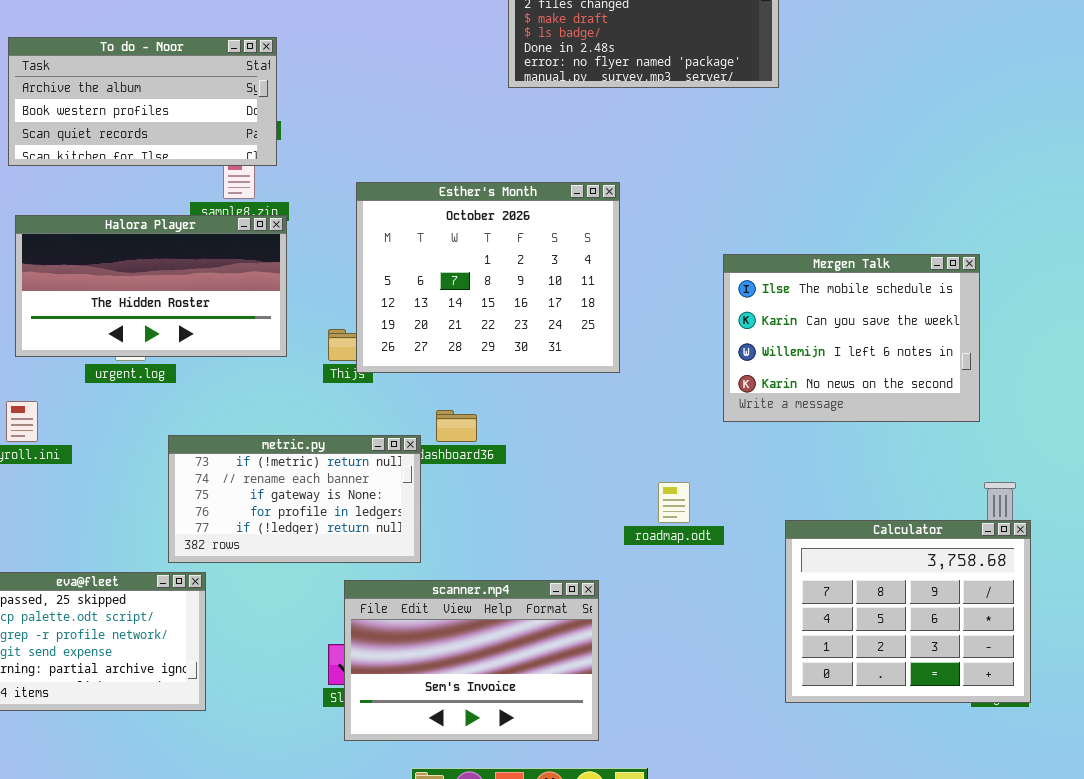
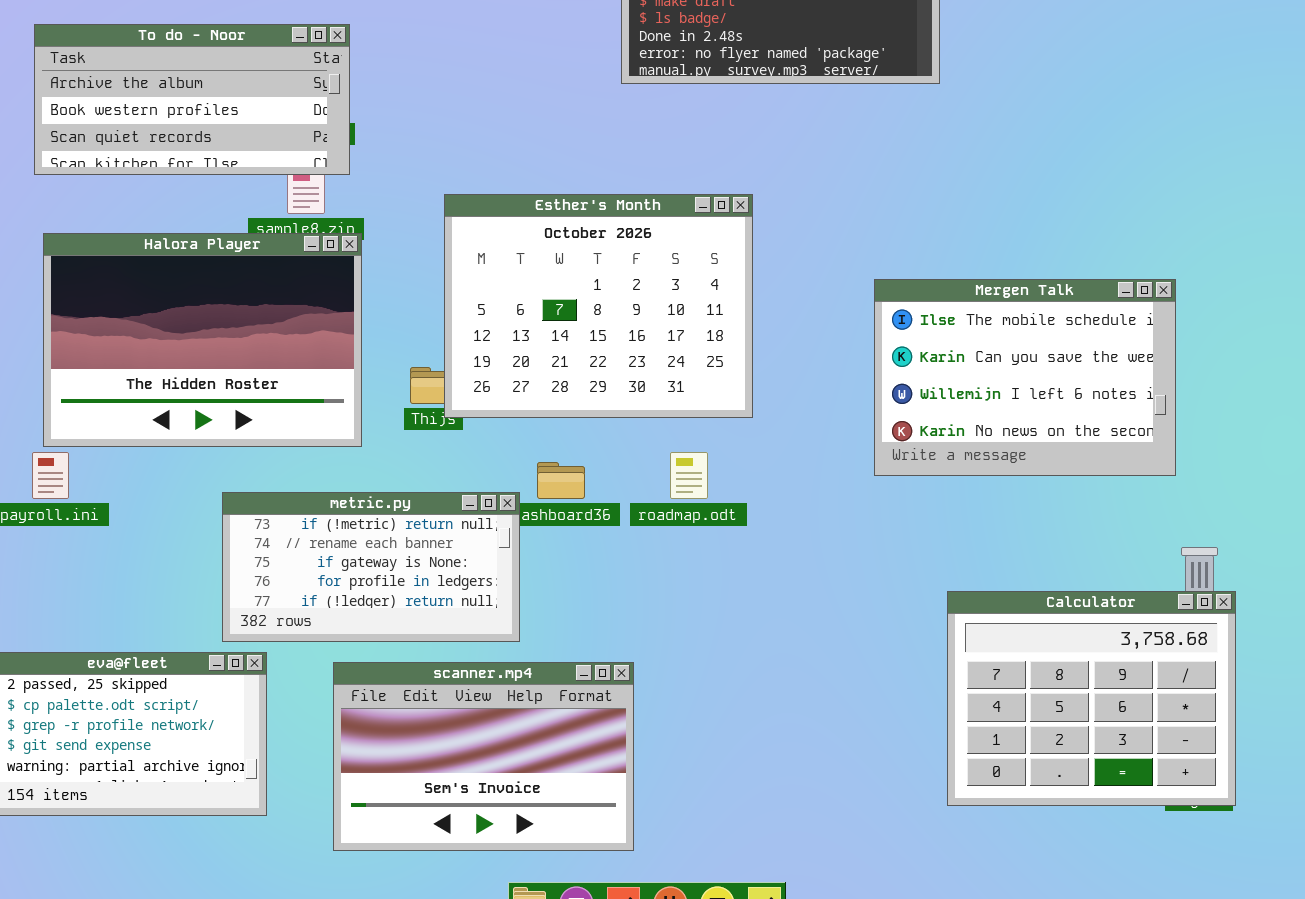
Halora Player: [15,215,287,357] -> [43,233,362,447], resized
roadmap.odt: [658,482,690,523] -> [670,452,708,499], moved
scanner.mp4: [344,580,599,741] -> [333,662,634,851], moved

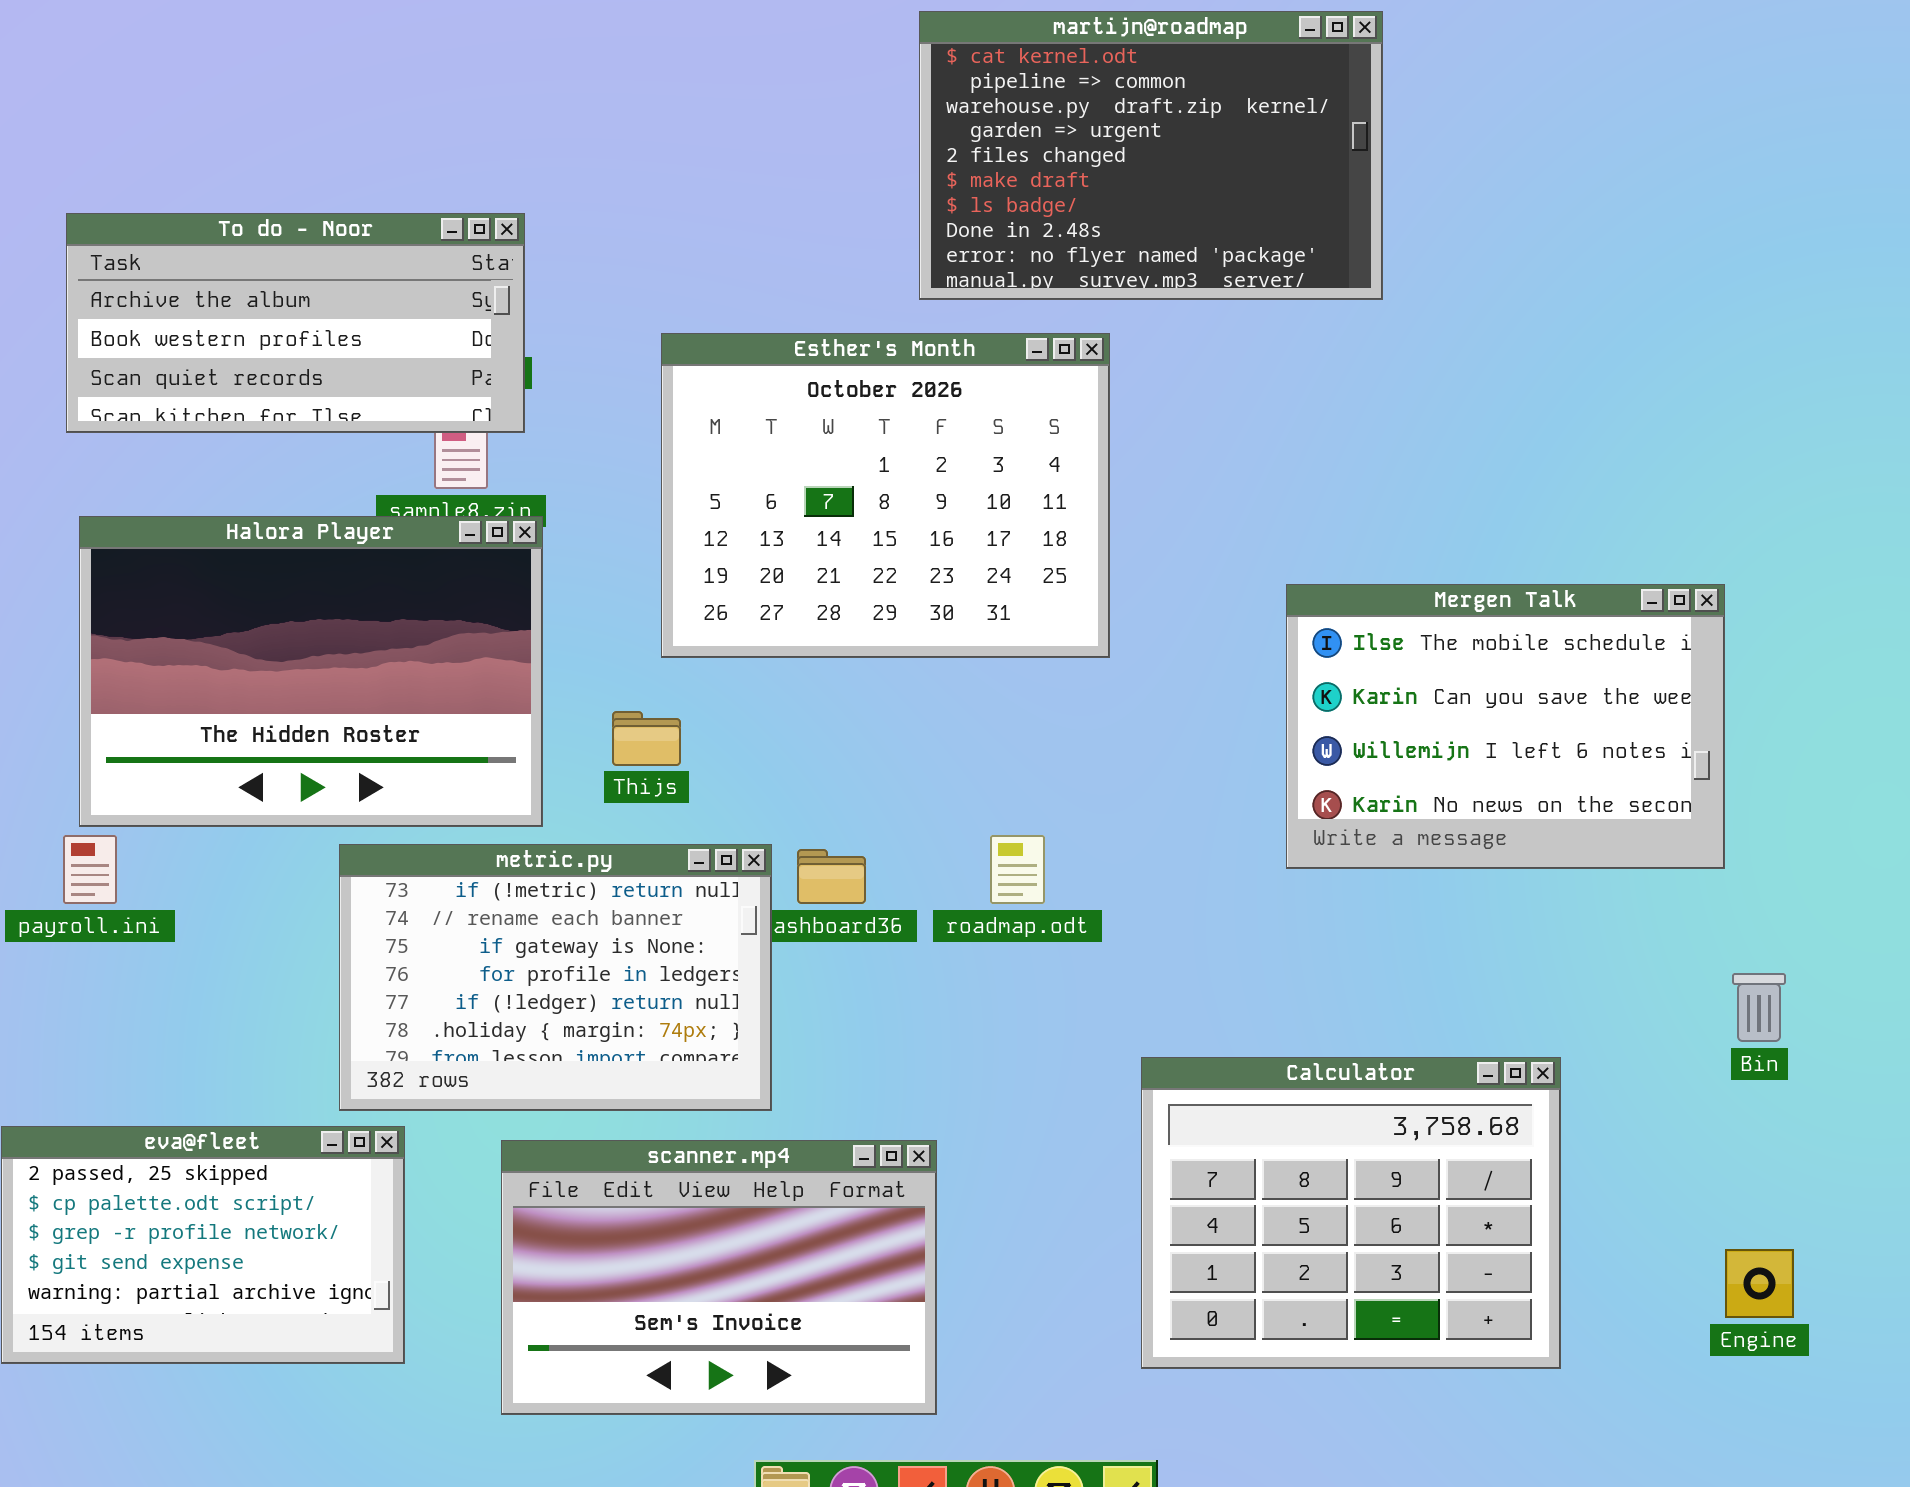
Esther's Month: [444,194,753,418] -> [661,333,1110,658], moved
metric.py: [222,492,520,642] -> [339,844,772,1111], resized
Calculator: [947,591,1236,806] -> [1141,1057,1561,1369], moved

